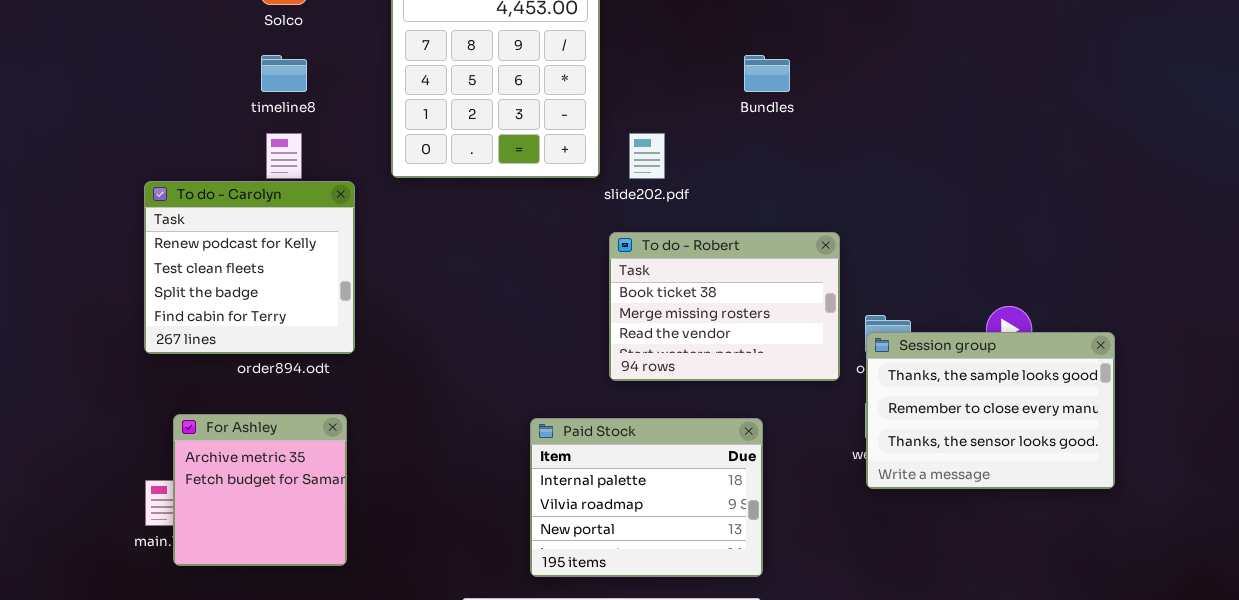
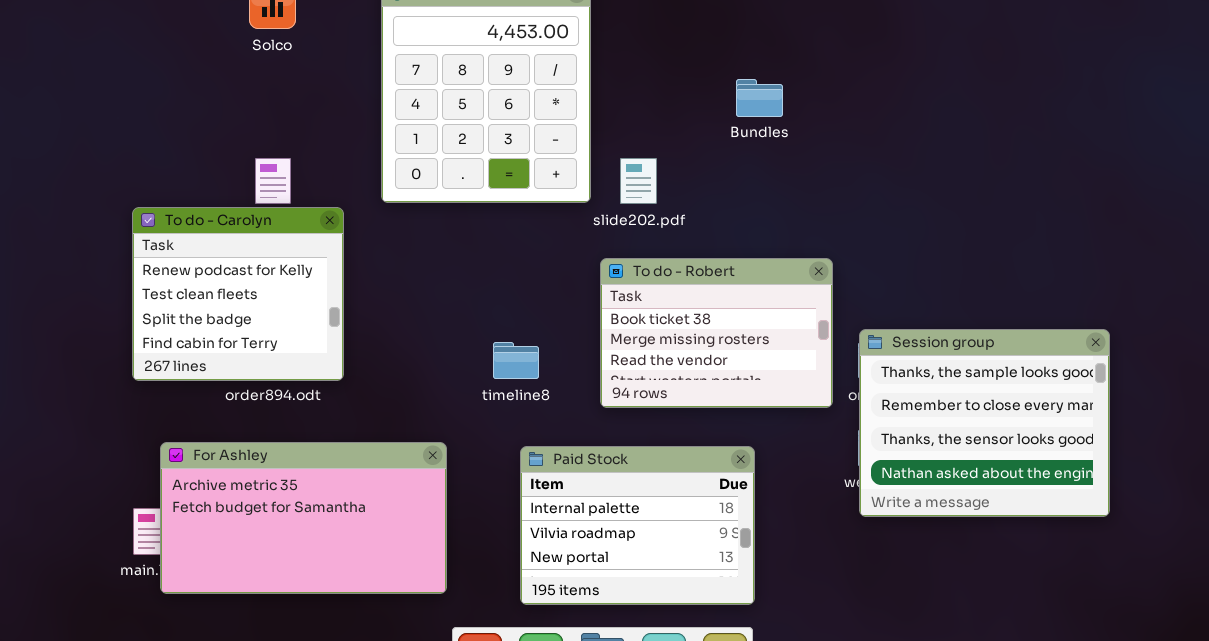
timeline8: [261,55,307,92] -> [493,342,539,379], moved
Session group: [866,332,1115,489] -> [859,329,1110,517], resized
For Ashley: [173,414,347,566] -> [160,442,447,594], resized

